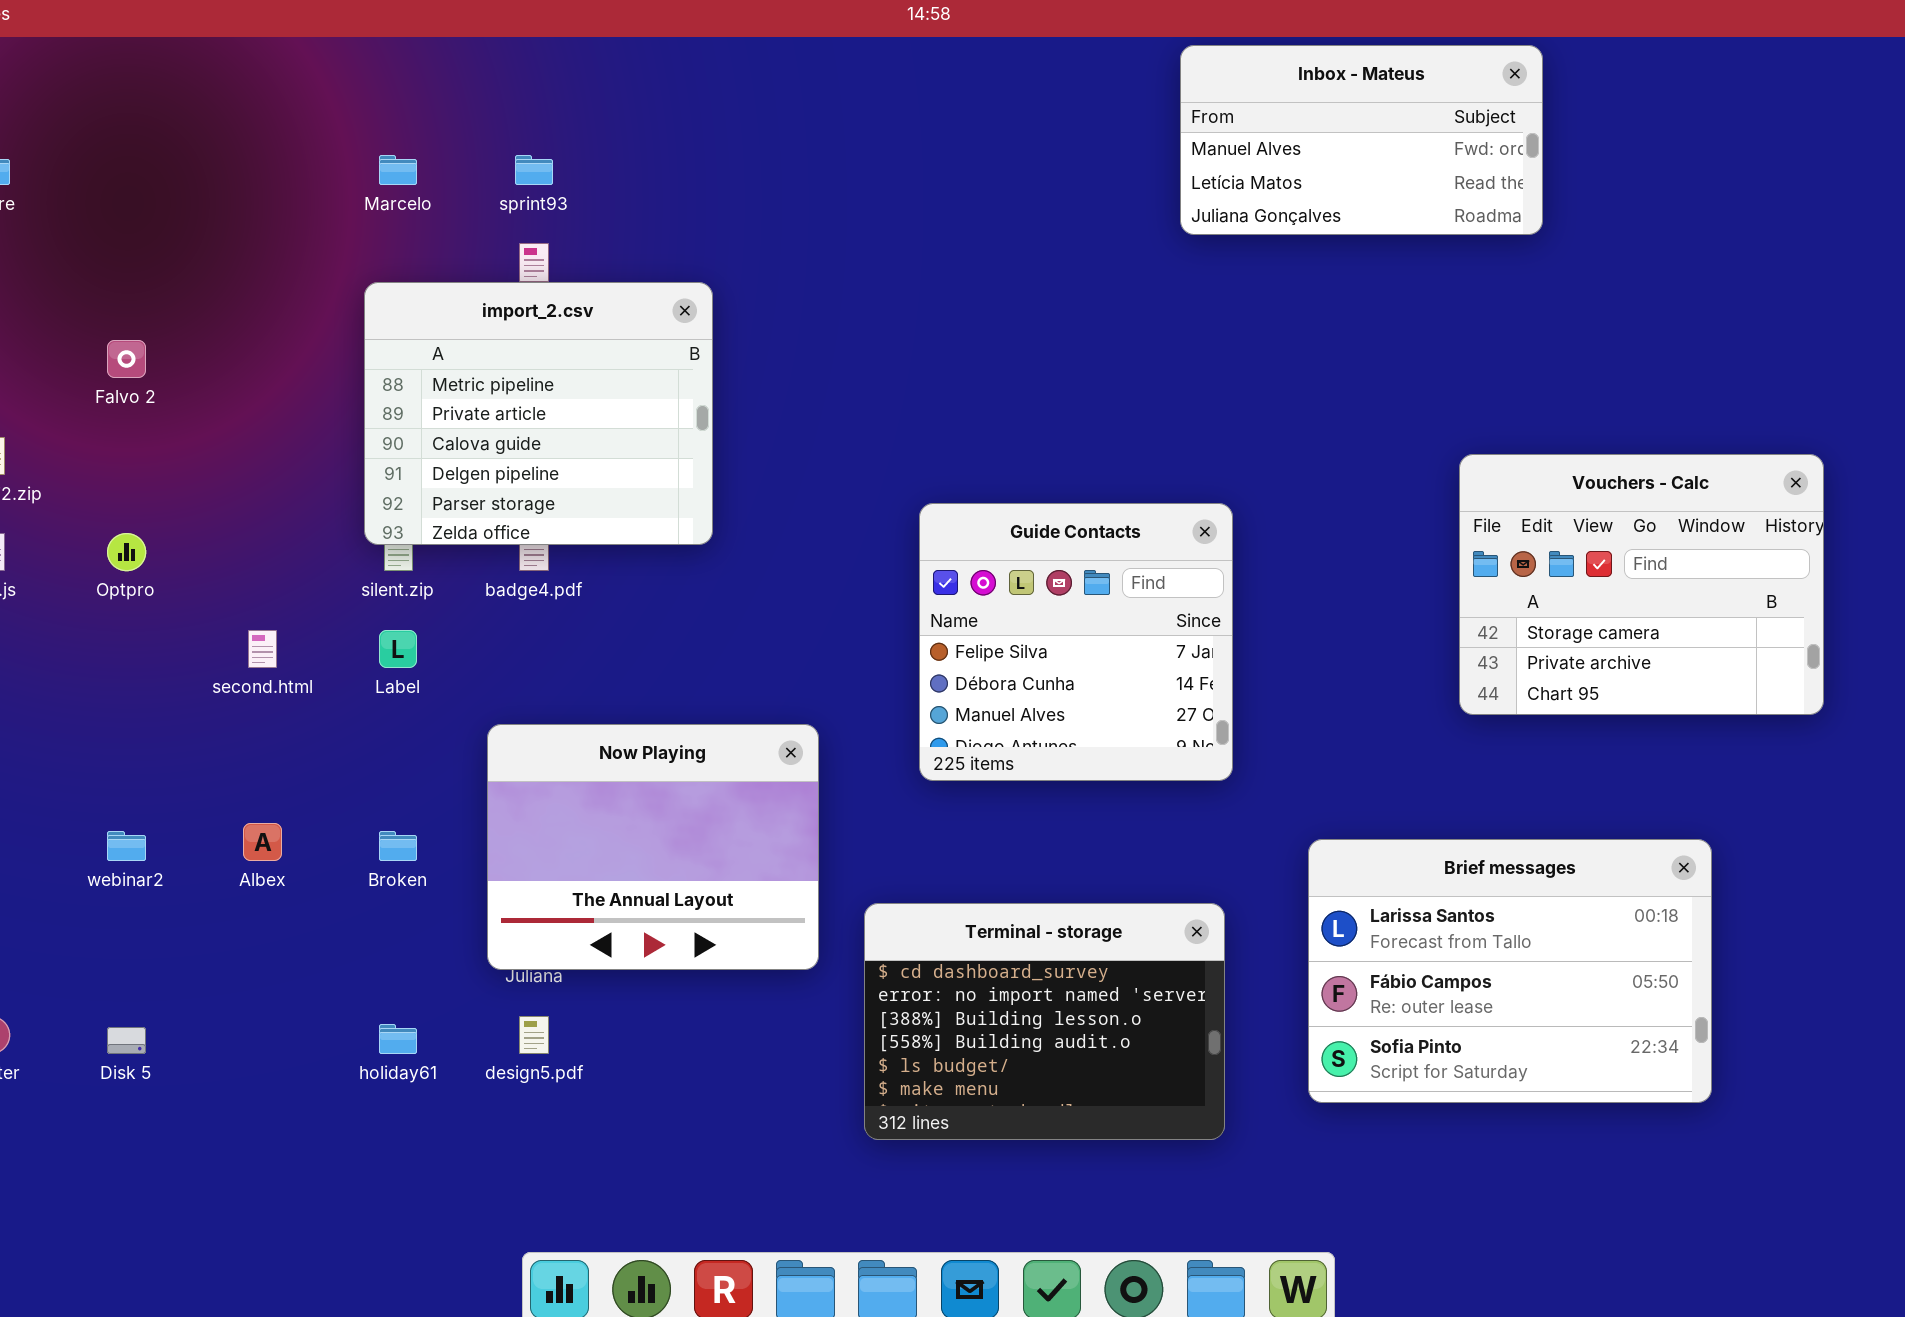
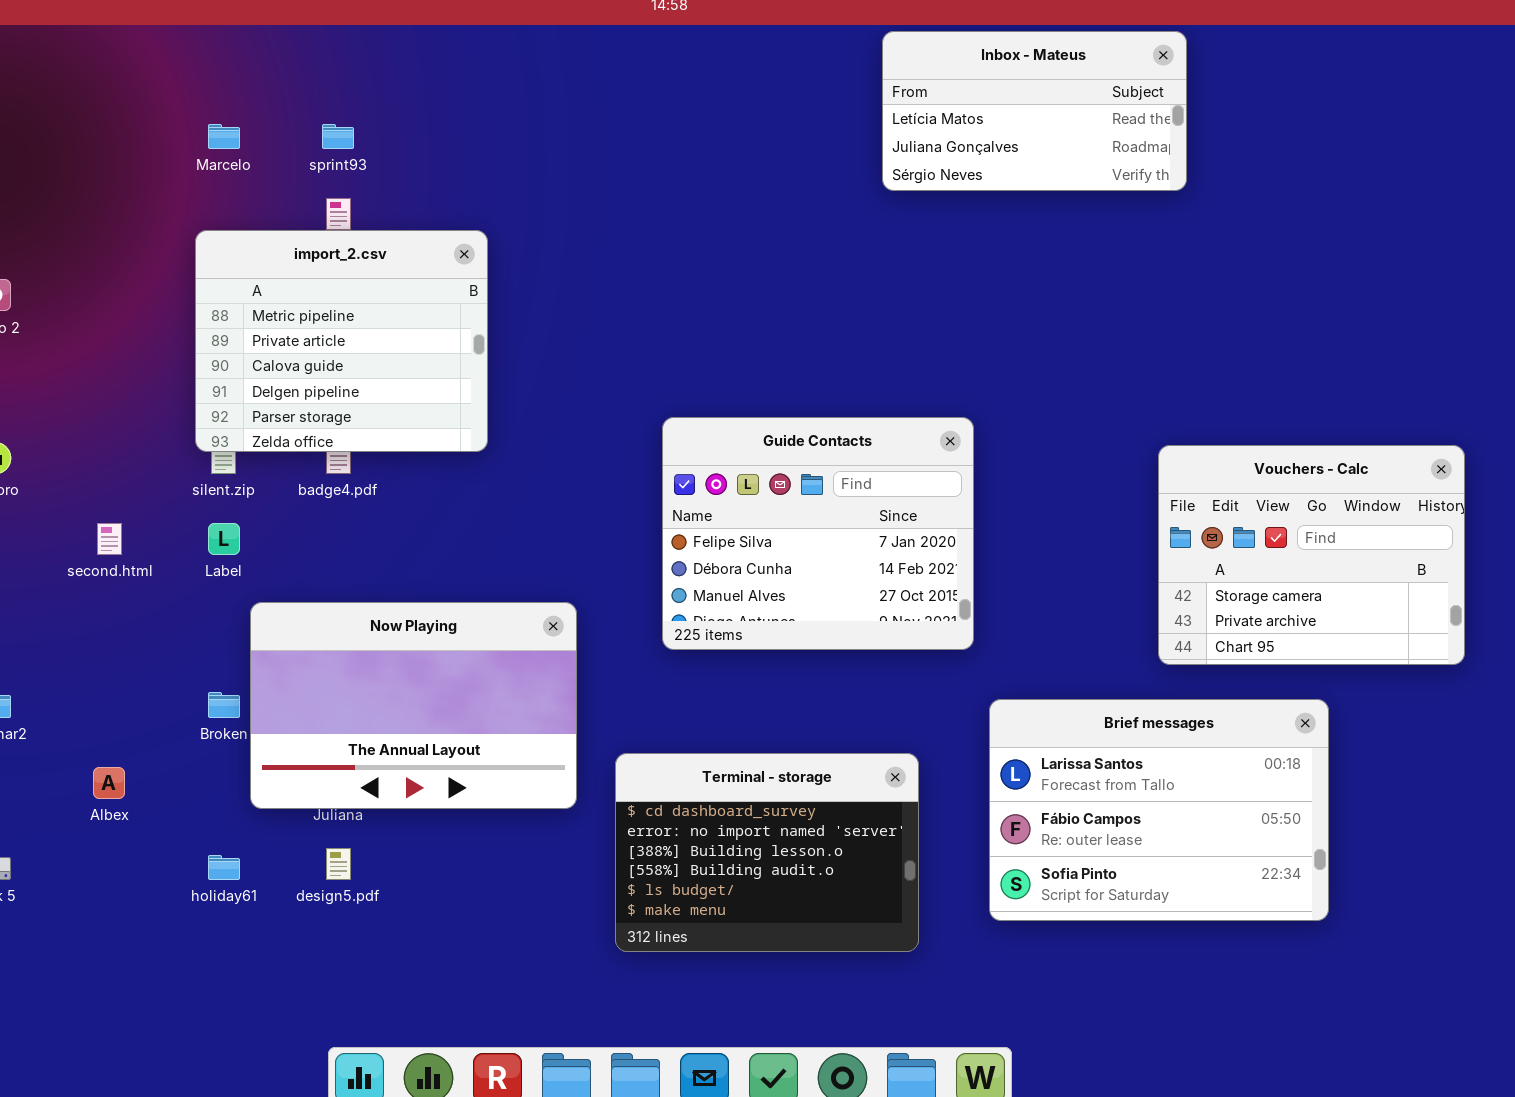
Inbox - Mateus: [1180,45,1543,235] -> [882,31,1187,191], scrolled down 1 row
Vouchers - Calc: [1459,454,1824,715] -> [1158,445,1465,665], moved
Guide Contacts: [919,503,1233,781] -> [662,417,974,650], resized
Now Playing: [487,724,819,970] -> [250,602,577,809], resized
Albex: [243,823,282,861] -> [93,767,125,799], moved

